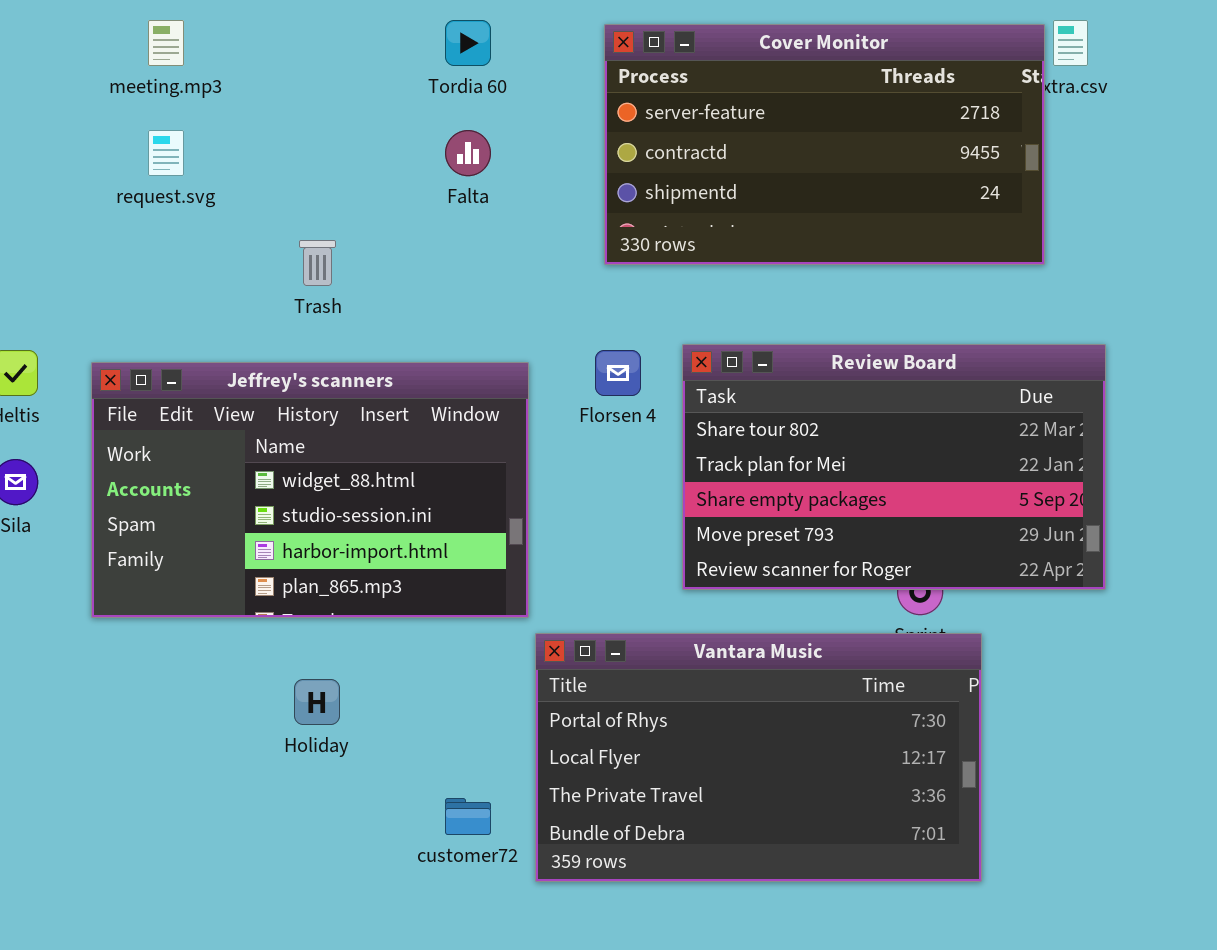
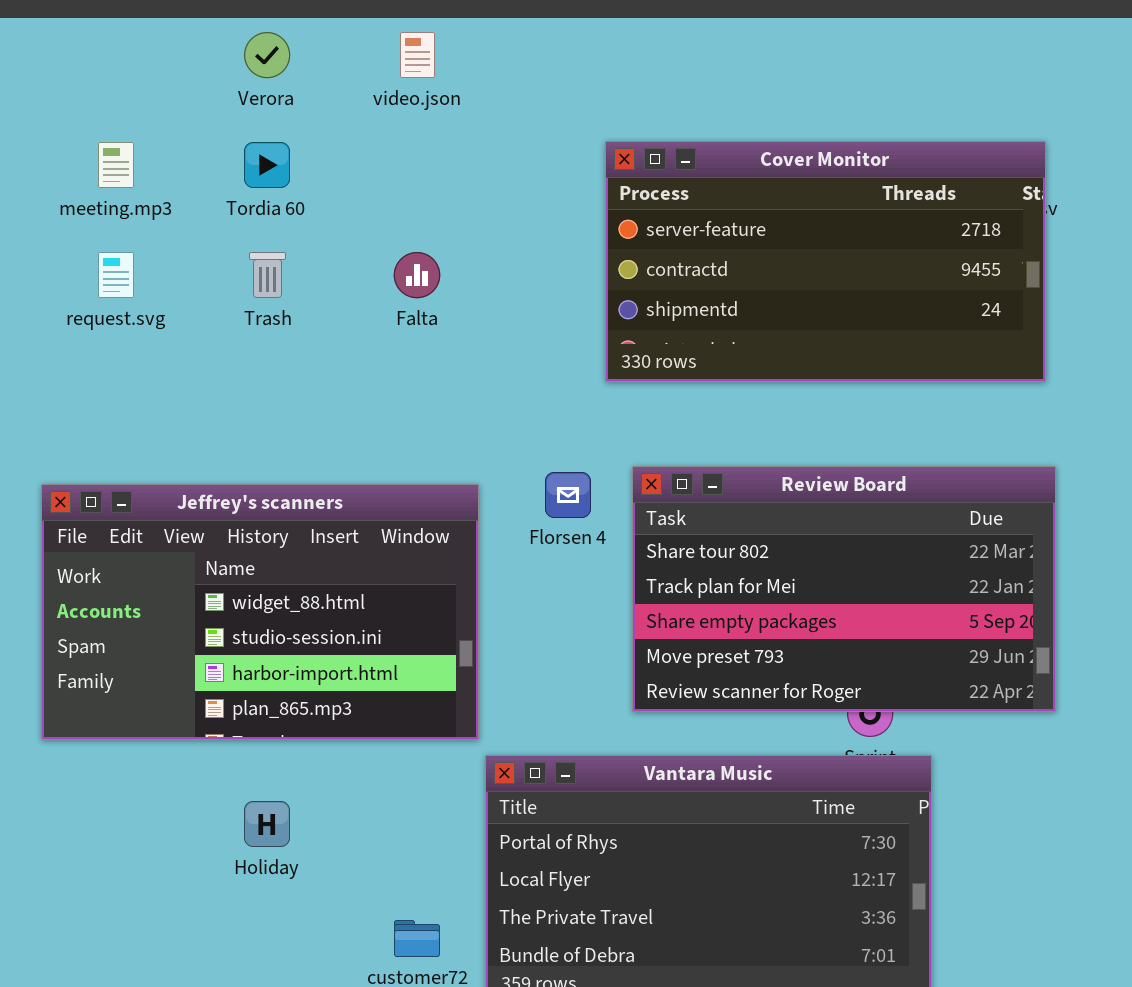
Tordia 60: [445,20,491,66] -> [244,142,290,188], moved
Cover Monitor: [604,24,1045,265] -> [605,141,1046,382], moved
Trash: [299,240,336,286] -> [249,252,286,298], moved

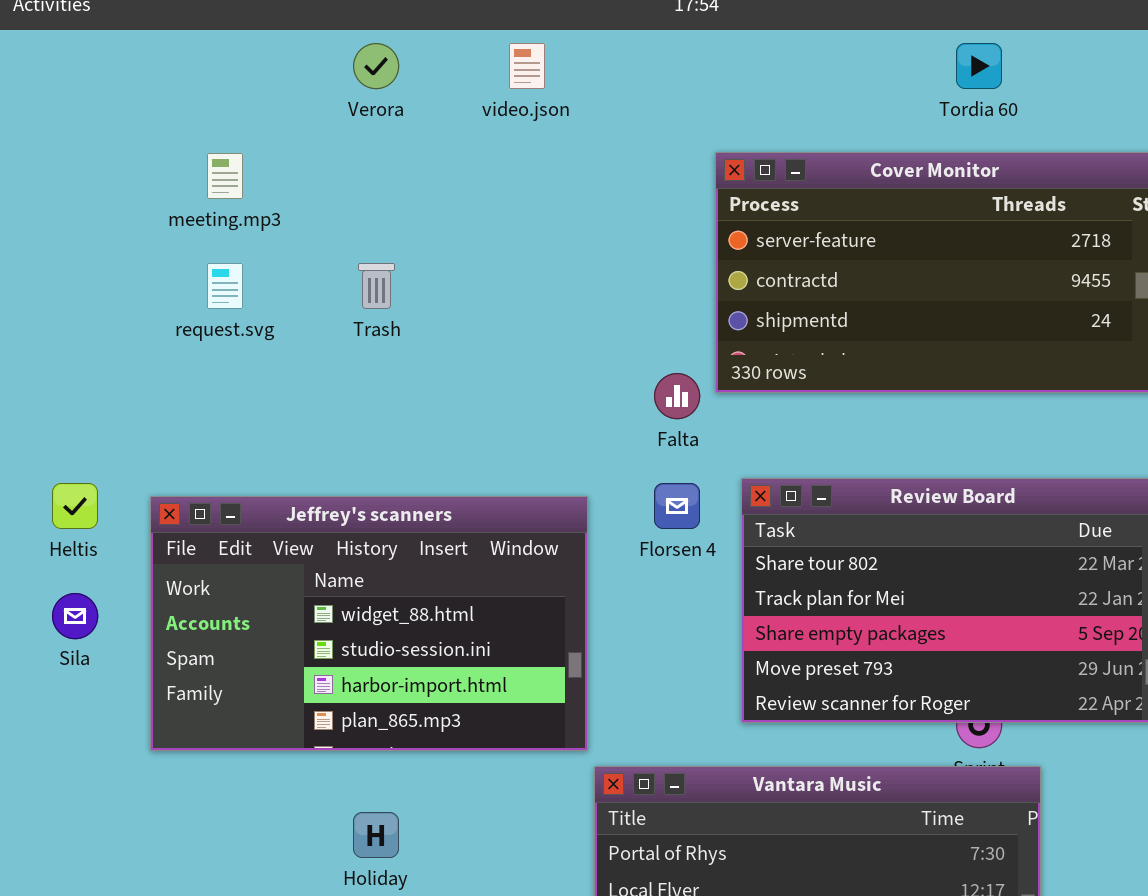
Tordia 60: [244,142,290,188] -> [956,43,1002,89], moved
Falta: [394,252,440,298] -> [654,373,700,419], moved

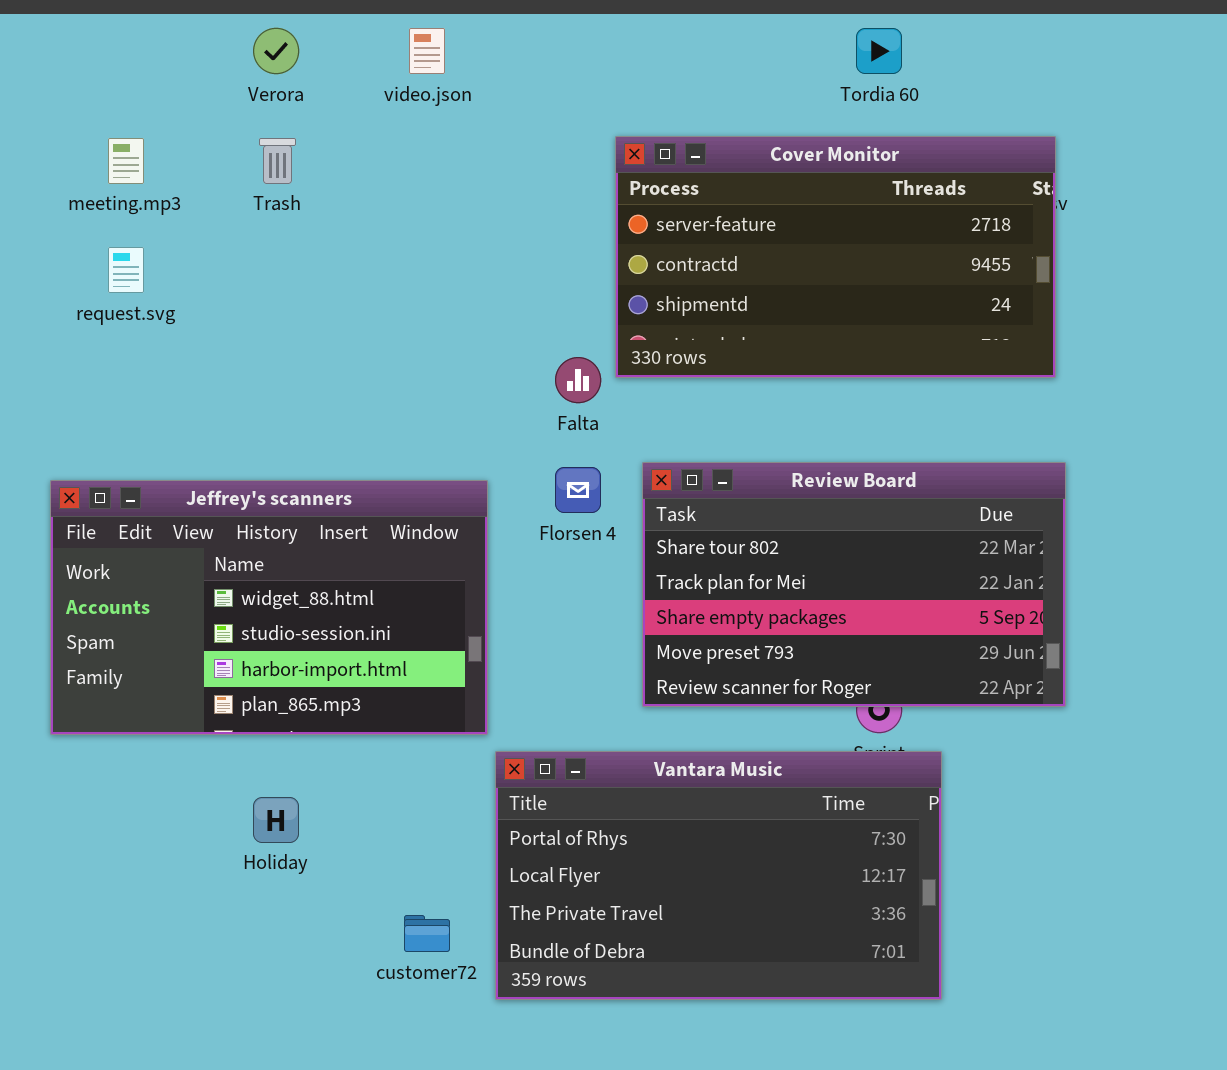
Trash: [358,263,395,309] -> [259,138,296,184], moved

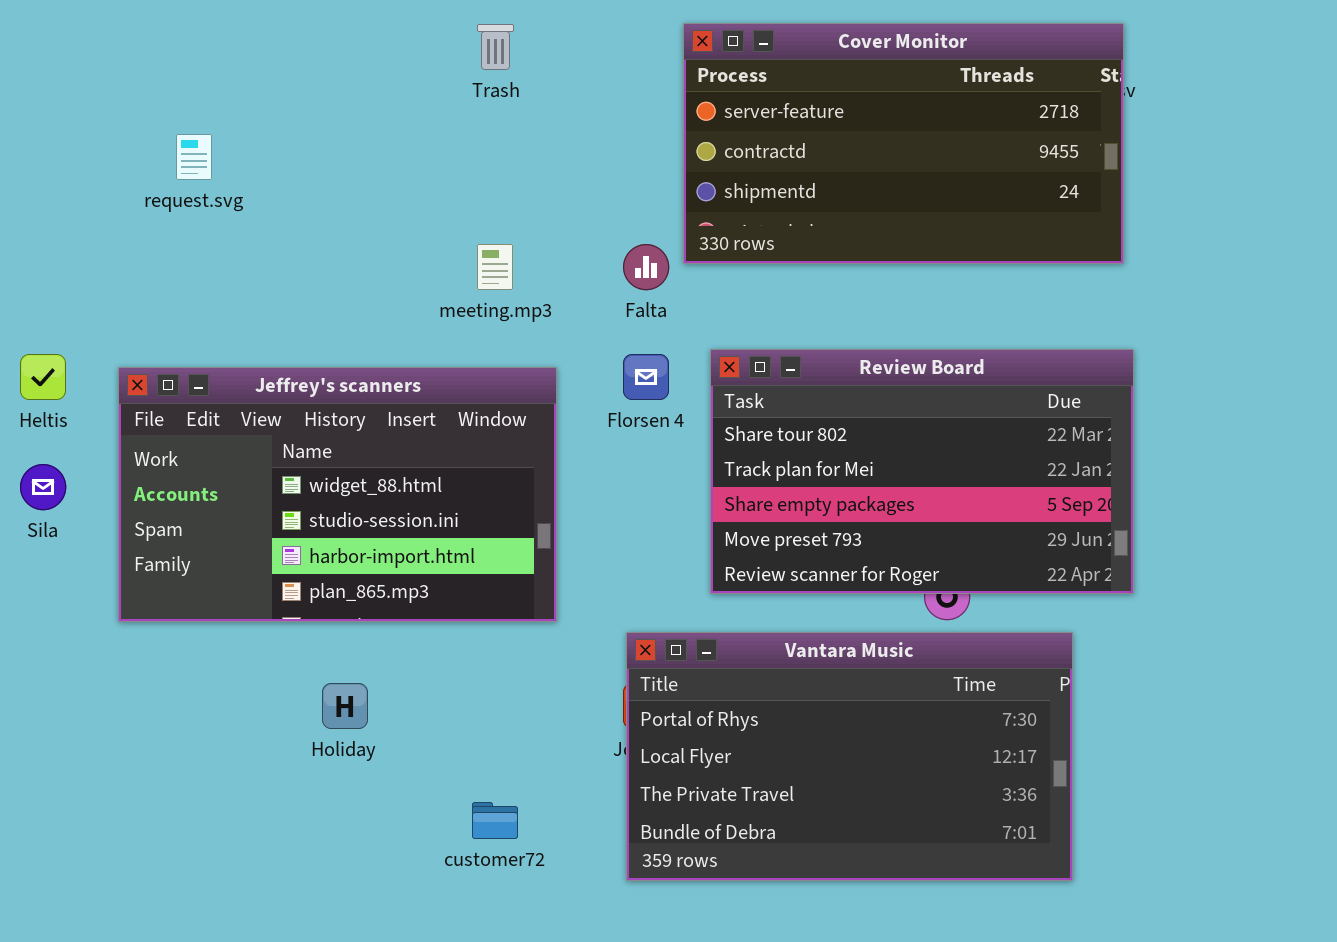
meeting.mp3: [108,138,144,184] -> [477,244,513,290], moved
Trash: [259,138,296,184] -> [477,24,514,70], moved
Vantara Music: [495,751,942,1000] -> [626,632,1073,881], moved

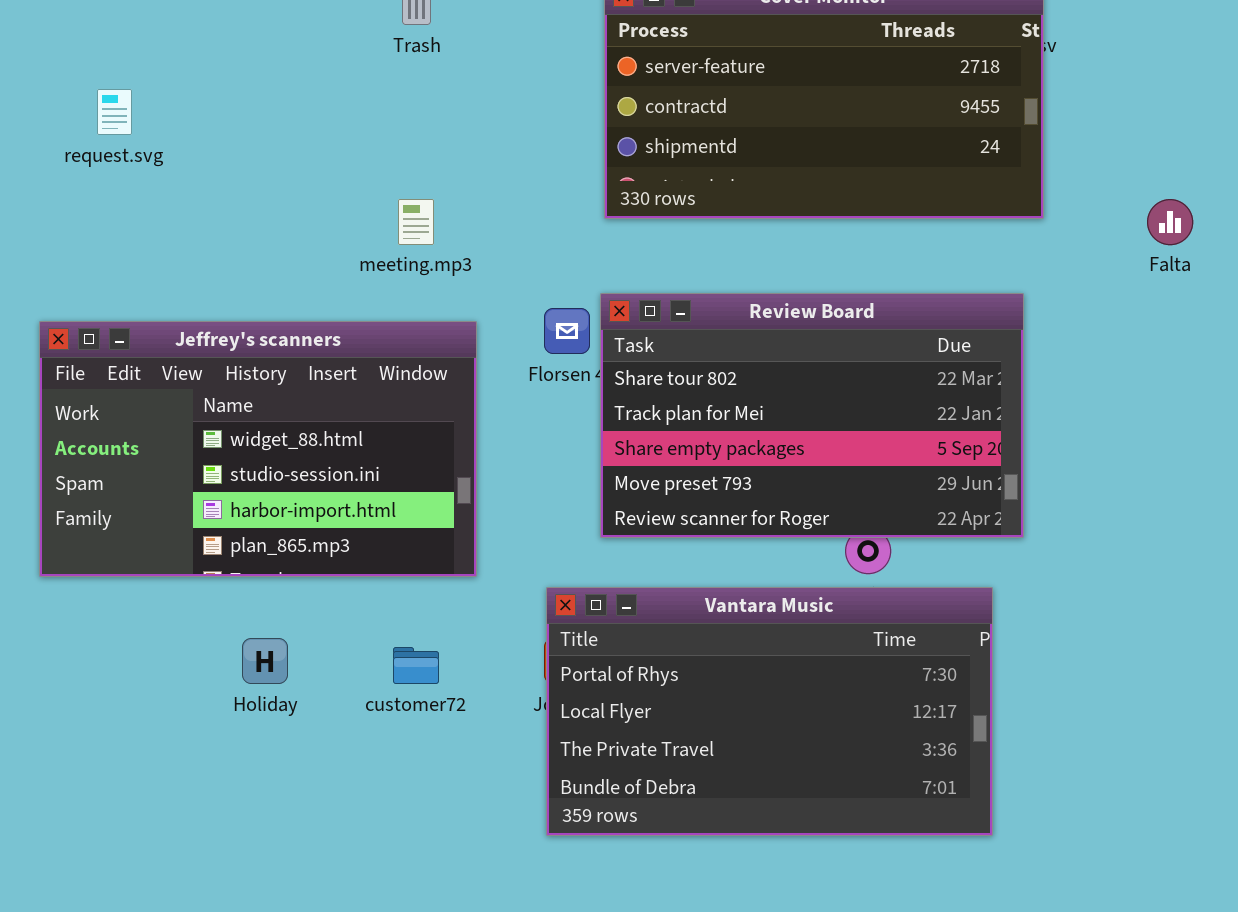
Falta: [623,244,669,290] -> [1147,199,1193,245], moved
Review Board: [710,349,1134,594] -> [600,293,1024,538], moved
customer72: [472,802,518,839] -> [393,647,439,684], moved

